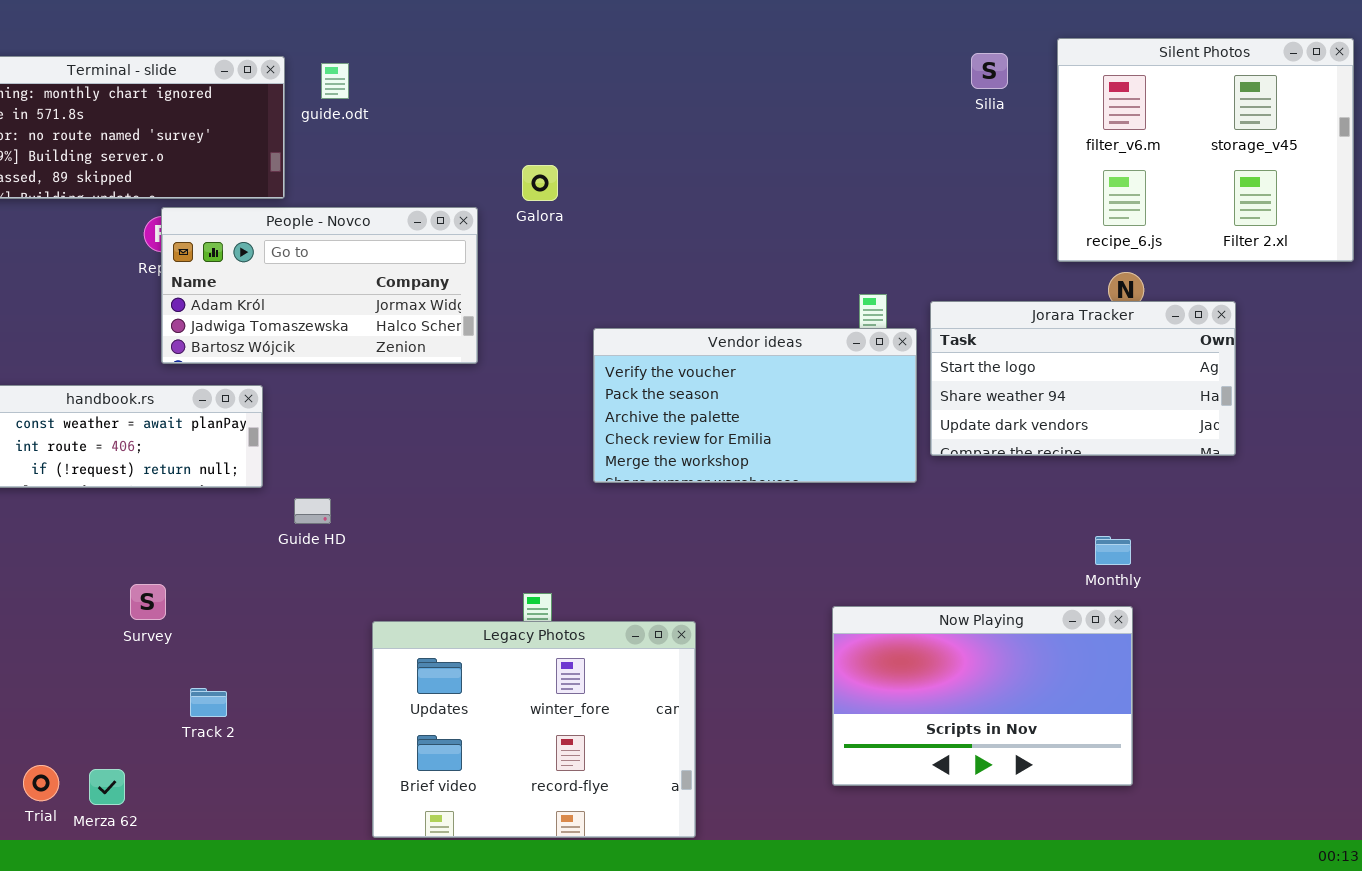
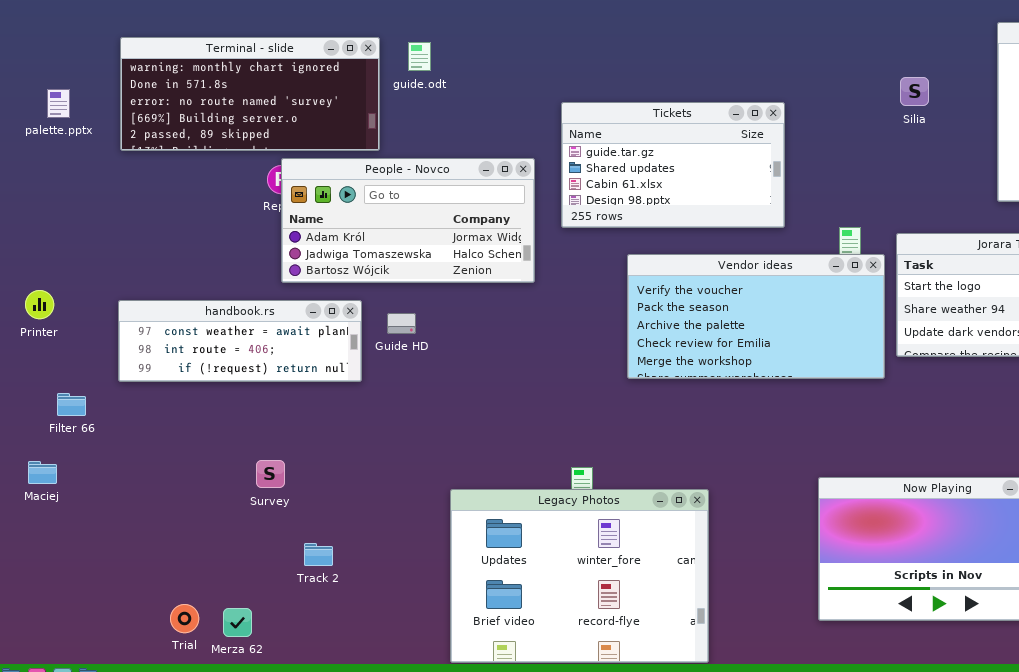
Silia: [971,53,1008,89] -> [900,77,929,106], moved
Tickets: none -> [561,102,785,228], opened
Guide HD: [294,498,331,524] -> [387,313,416,334], moved

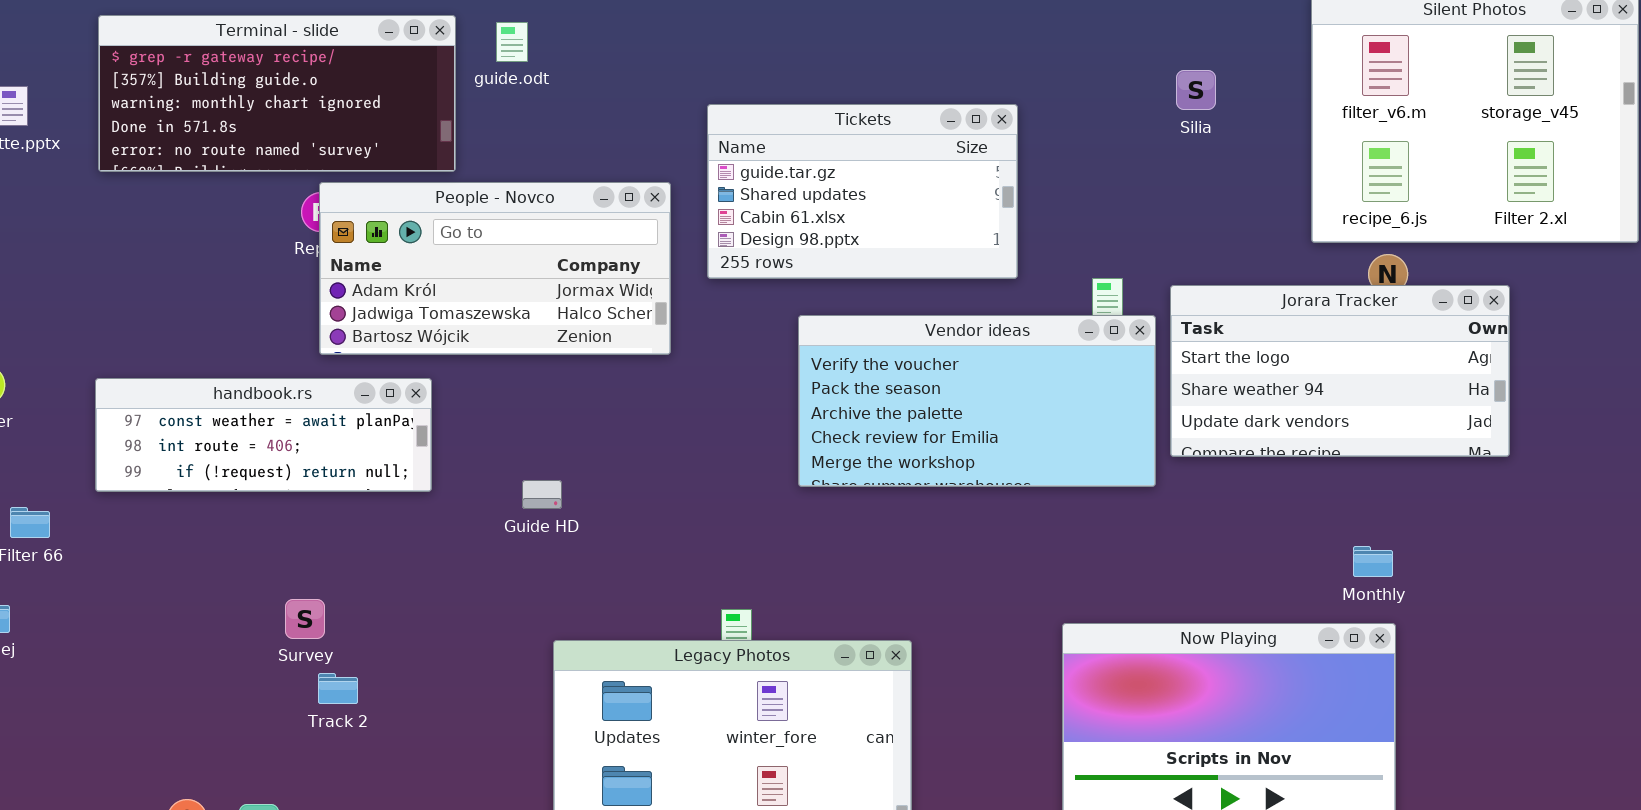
Terminal - slide: [120,37,380,151] -> [98,15,456,172], scrolled up 2 rows
Guide HD: [387,313,416,334] -> [522,480,562,509], moved
Track 2: [304,543,333,566] -> [318,673,358,704], moved

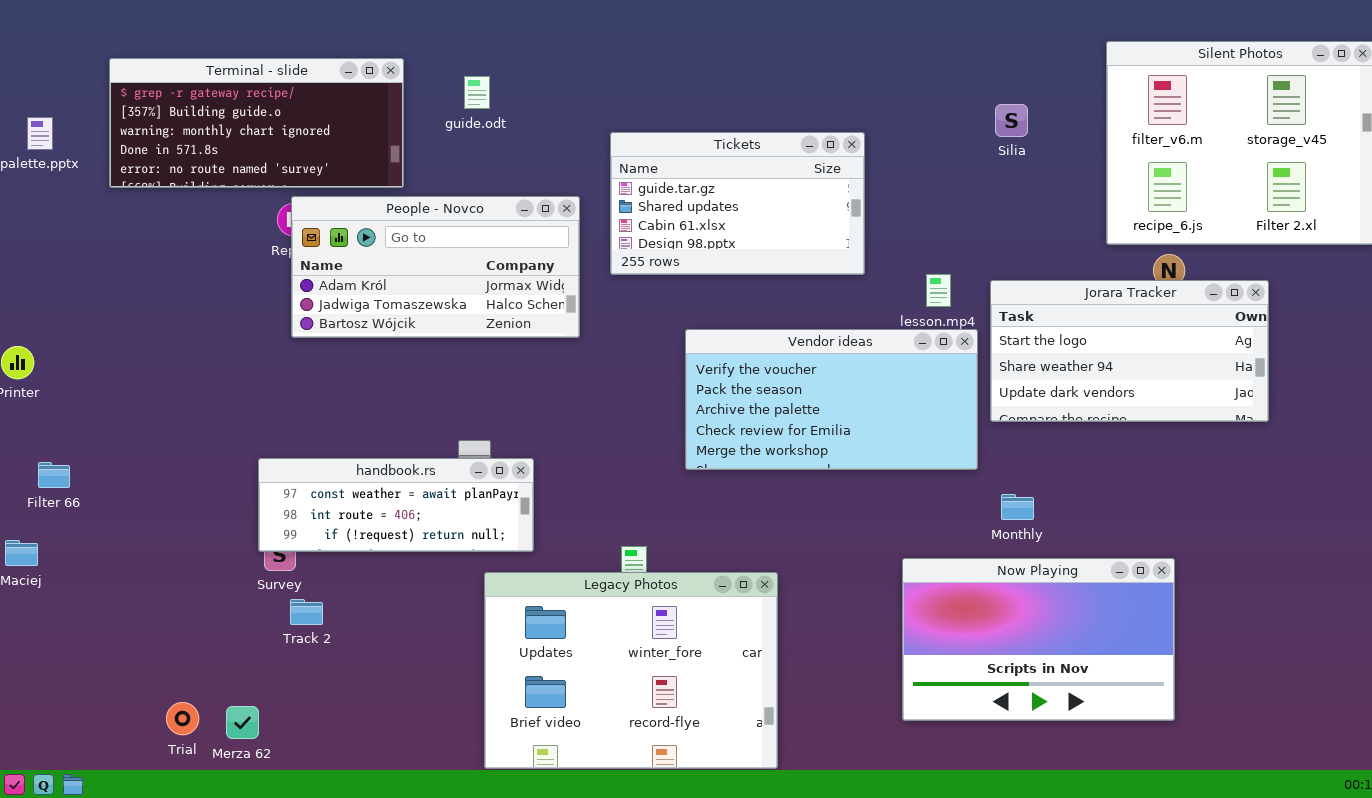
guide.odt: [496,22,528,62] -> [464,76,490,109], moved
Vendor ideas: [798,315,1156,487] -> [685,329,978,470], moved
handbook.rs: [95,378,432,492] -> [258,458,534,552], moved
Monthly: [1353,546,1393,577] -> [1001,494,1034,520], moved

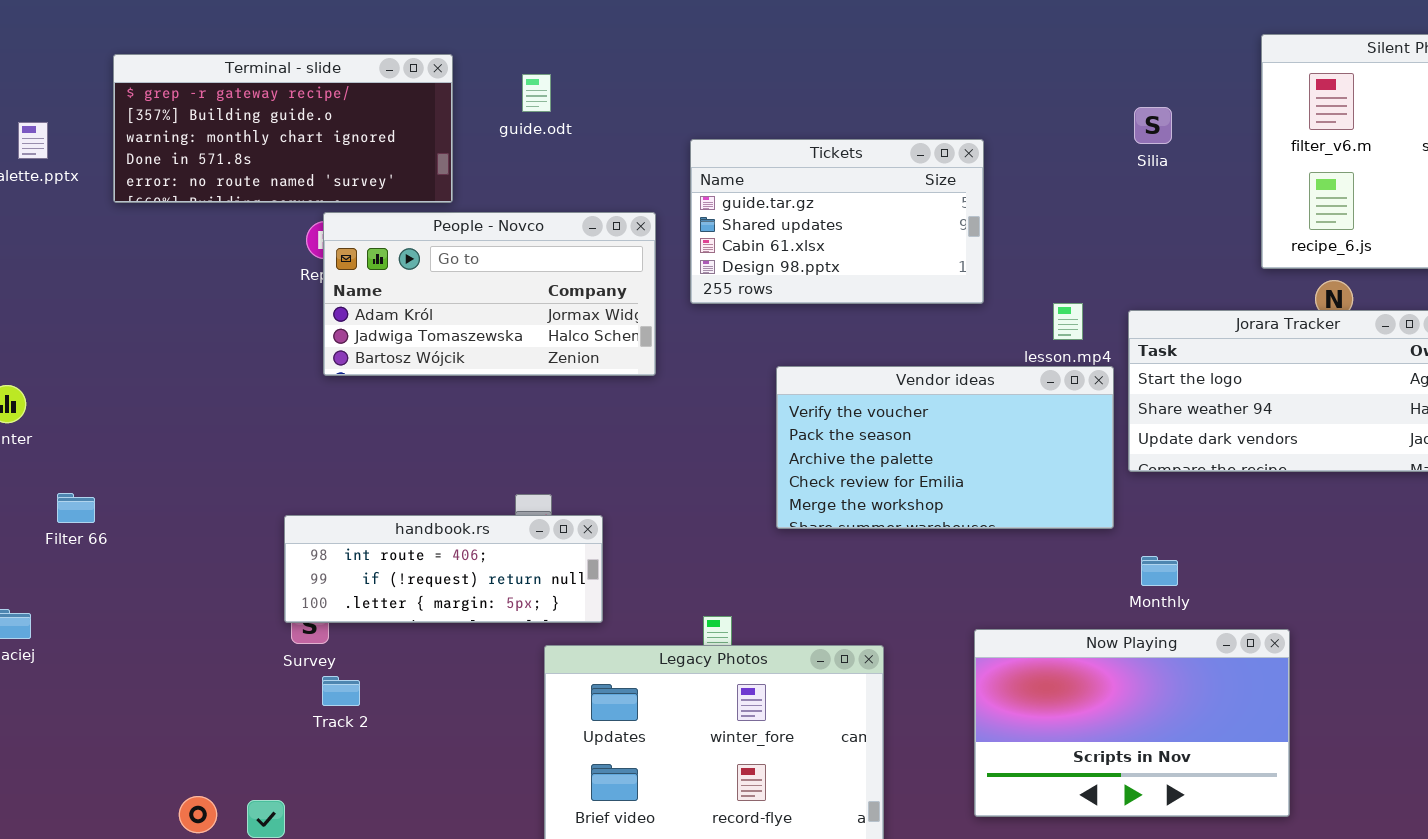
handbook.rs: [258,458,534,552] -> [284,515,603,623], scrolled down 1 row
Filter 66: [38,462,70,488] -> [57,493,95,523], moved
Now Playing: [902,558,1175,721] -> [974,629,1290,817], moved

